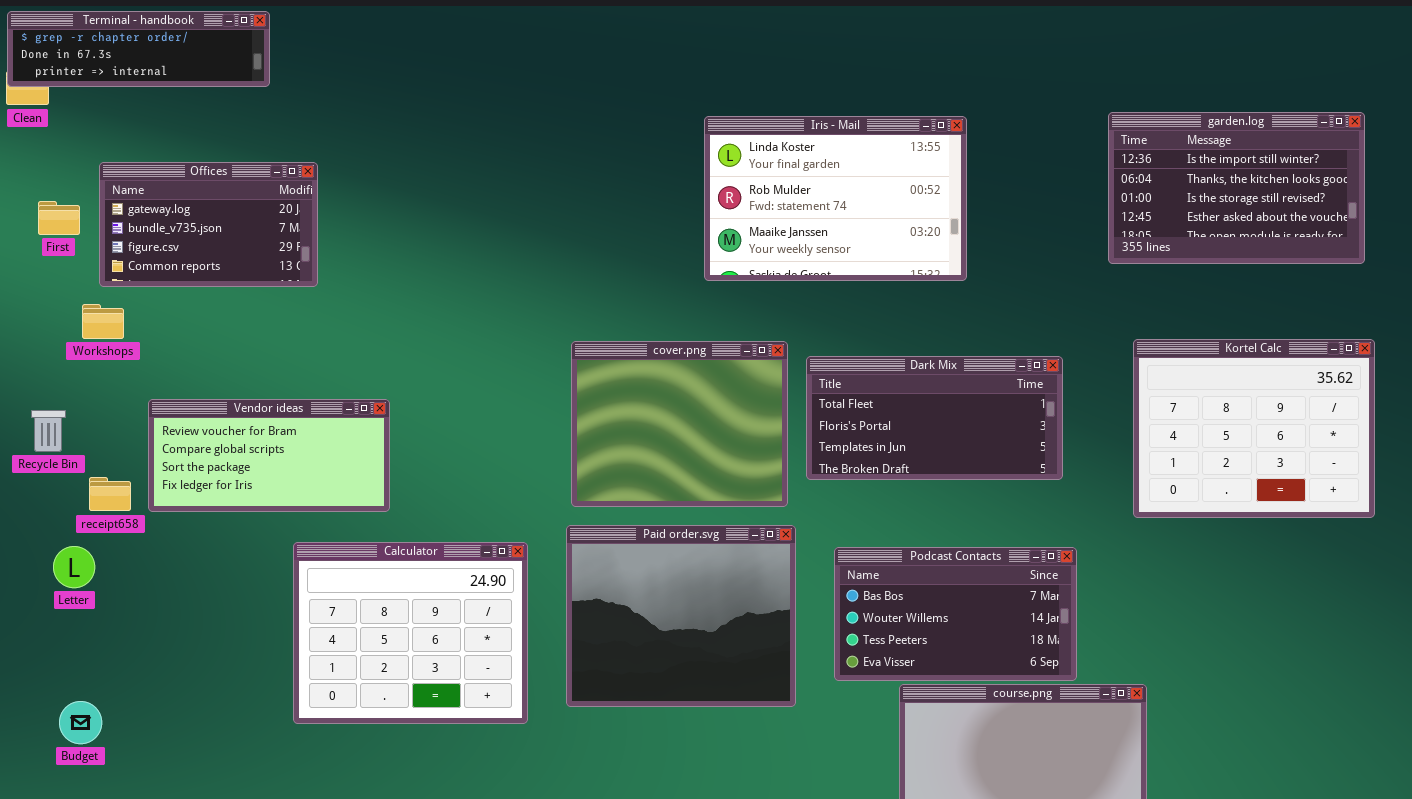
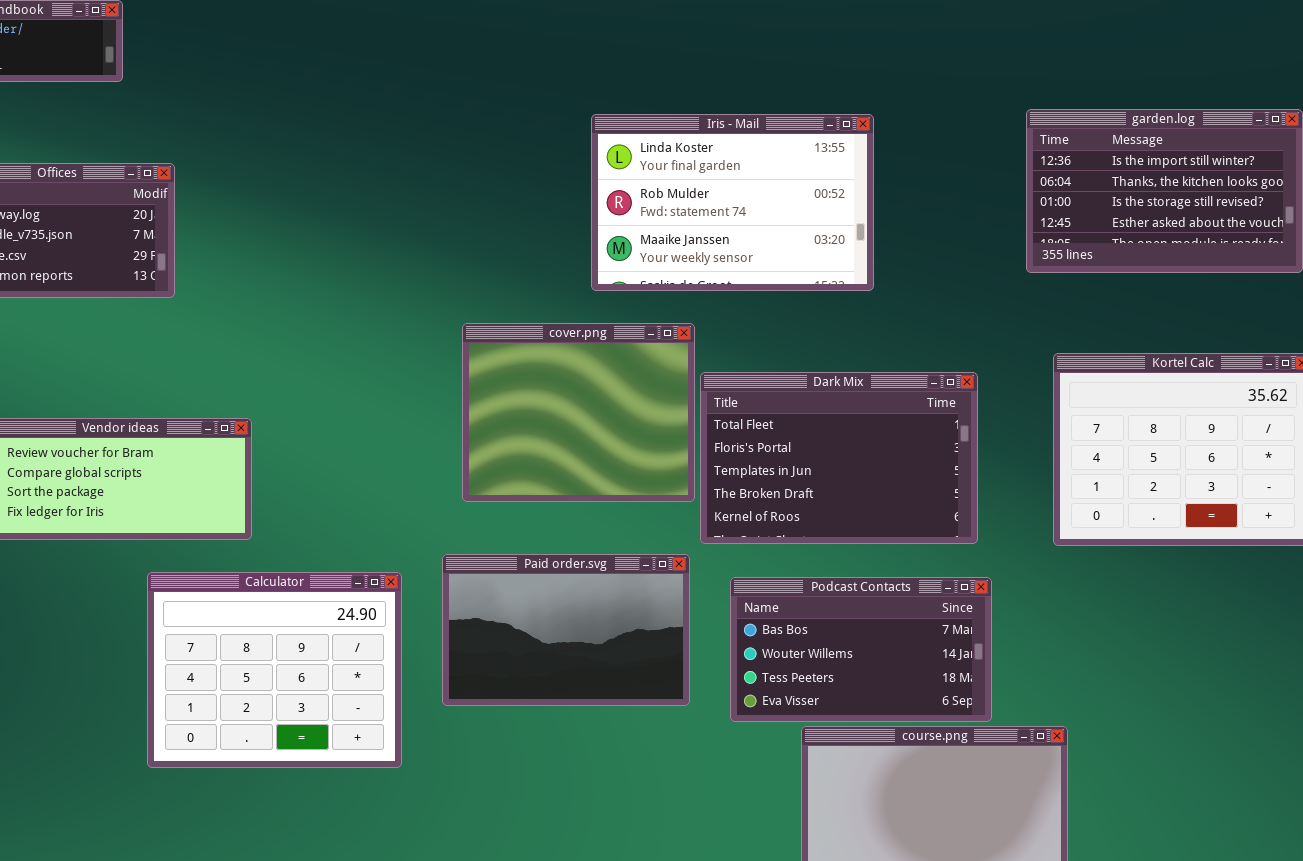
cover.png: [571,341,788,507] -> [462,323,695,502], moved
Dark Mix: [806,356,1063,480] -> [700,372,978,544], resized
Paid order.svg: [566,525,796,707] -> [442,554,690,706], resized

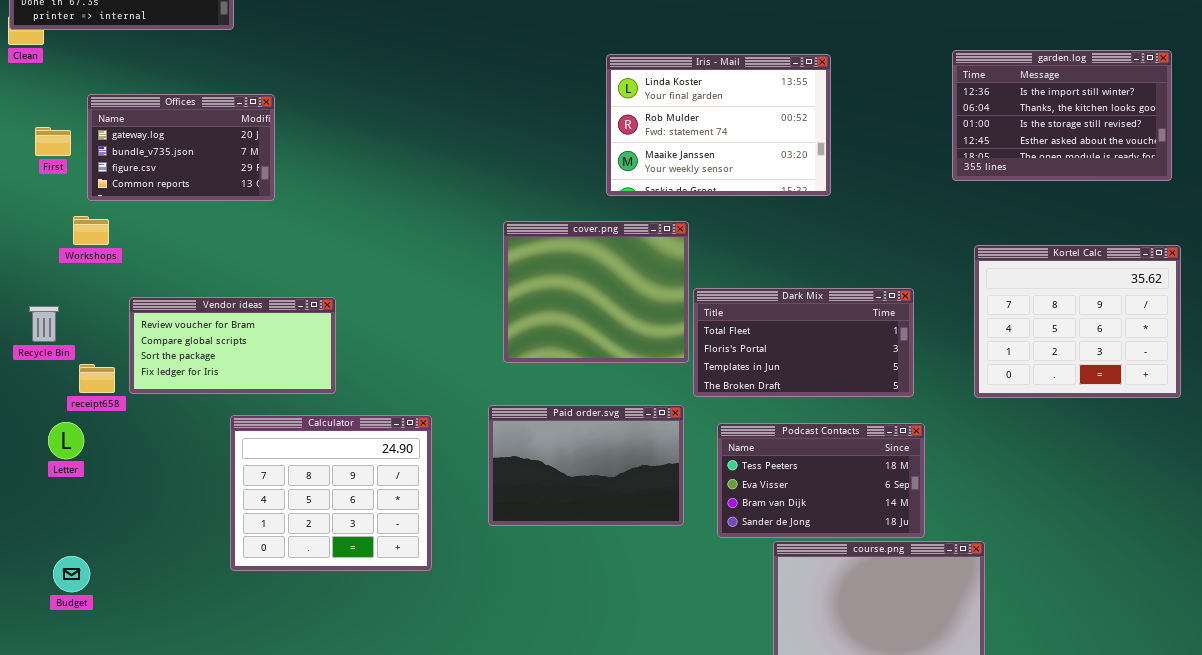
Dark Mix: [700,372,978,544] -> [693,288,914,397], resized
Calculator: [147,572,402,768] -> [230,415,432,571], moved
Podcast Contacts: [730,577,992,722] -> [717,423,925,538], scrolled down 2 rows

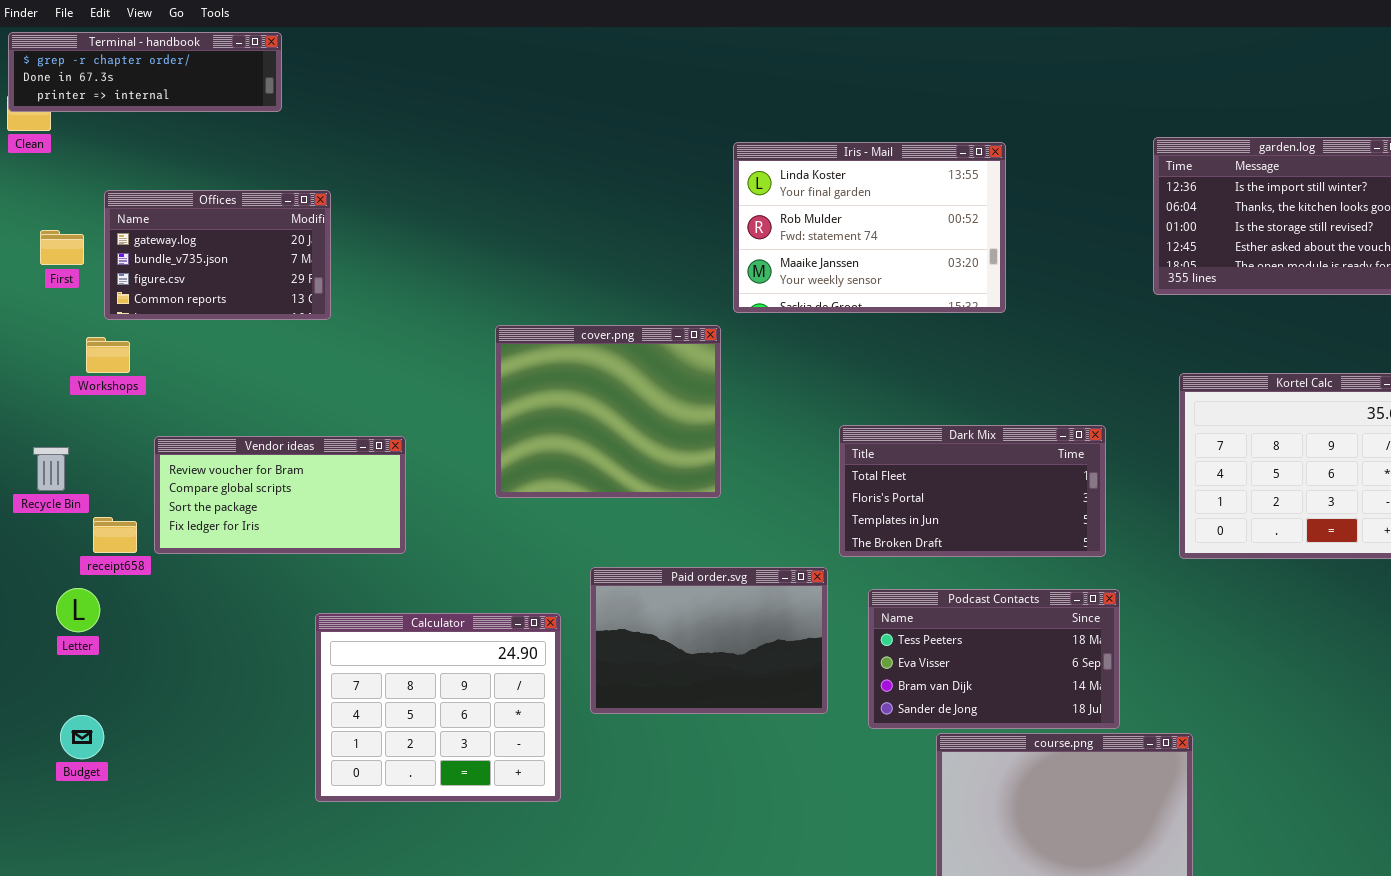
cover.png: [503,221,689,363] -> [495,325,721,498], moved
Calculator: [230,415,432,571] -> [315,613,561,802], moved
Budget: [53,556,90,592] -> [60,715,104,759], moved

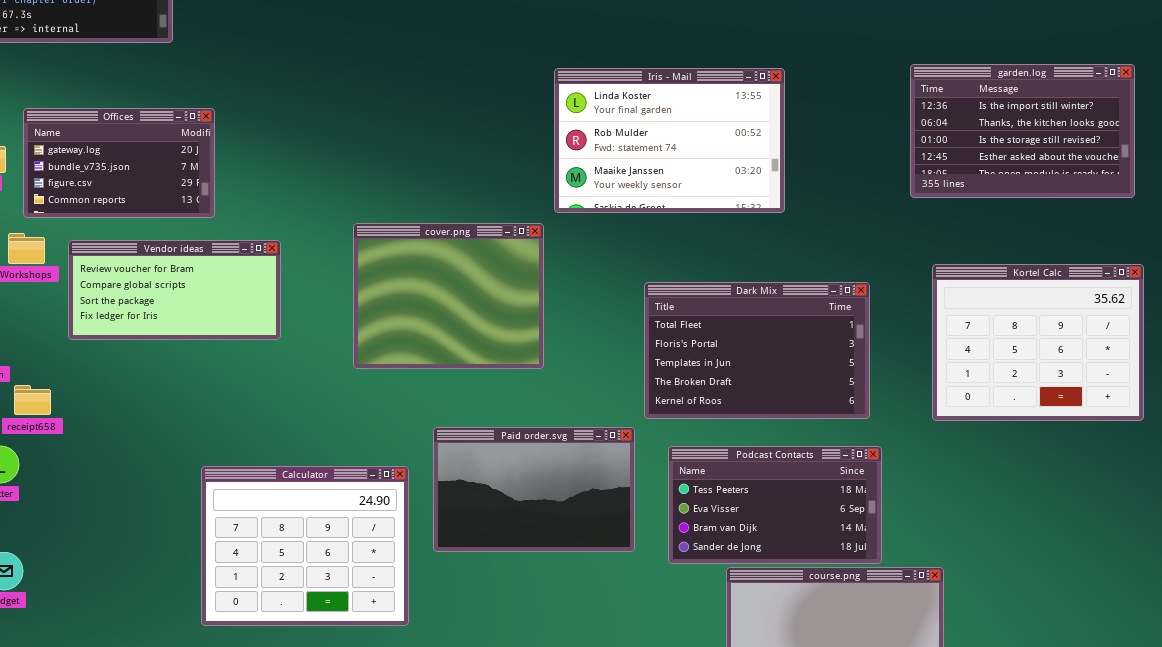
Dark Mix: [839,425,1106,557] -> [644,282,870,419], resized
Vendor ideas: [154,436,406,554] -> [68,240,281,340], moved

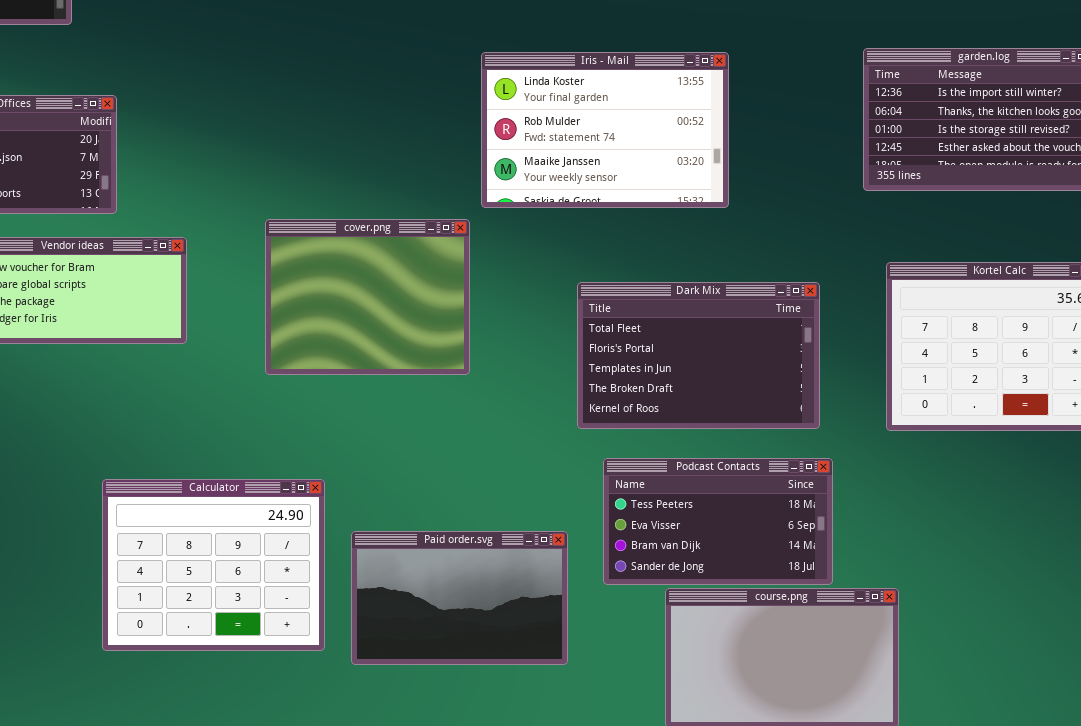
Paid order.svg: [433,427,635,552] -> [351,531,568,665], moved

